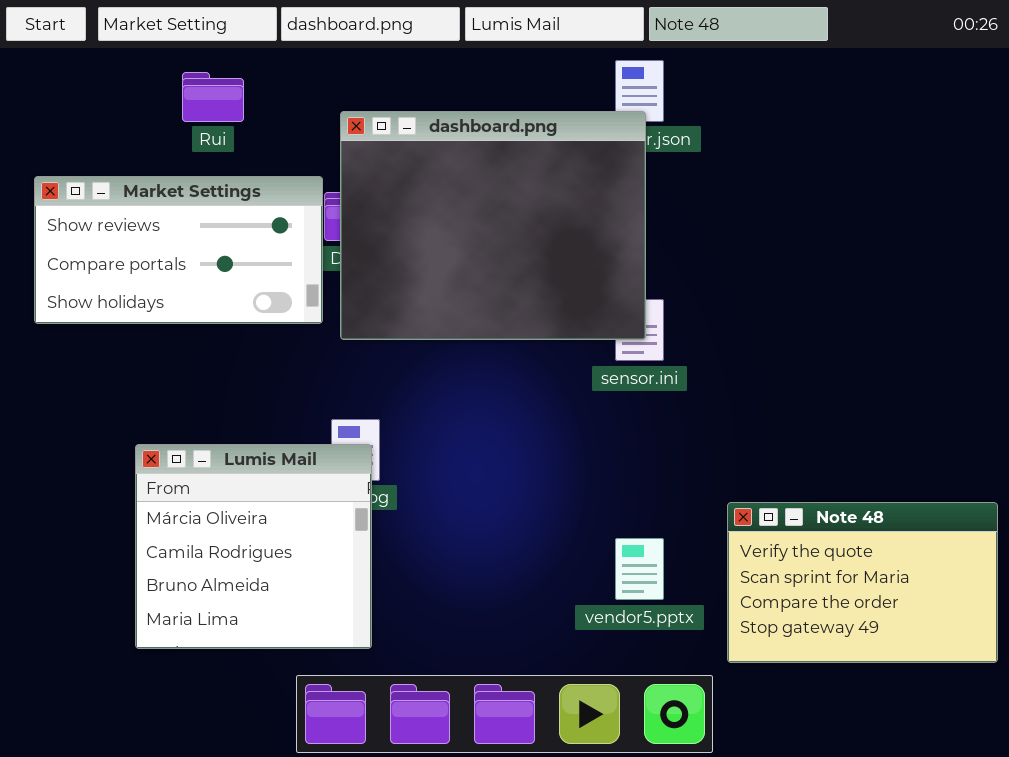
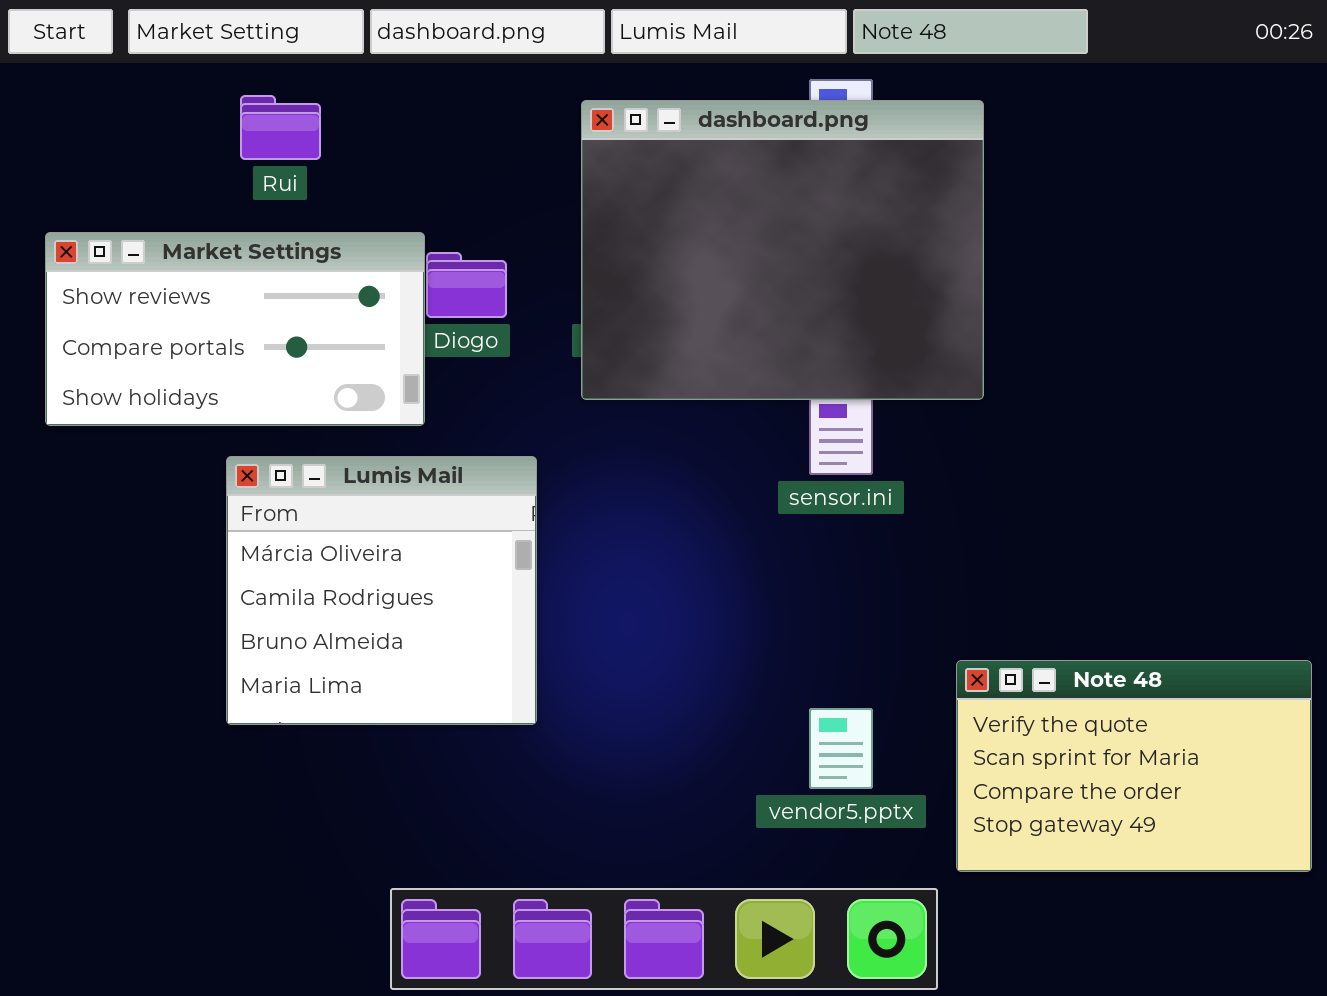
dashboard.png: [340,111,646,340] -> [581,100,984,400], moved
Lumis Mail: [135,444,372,649] -> [226,456,537,725], moved

